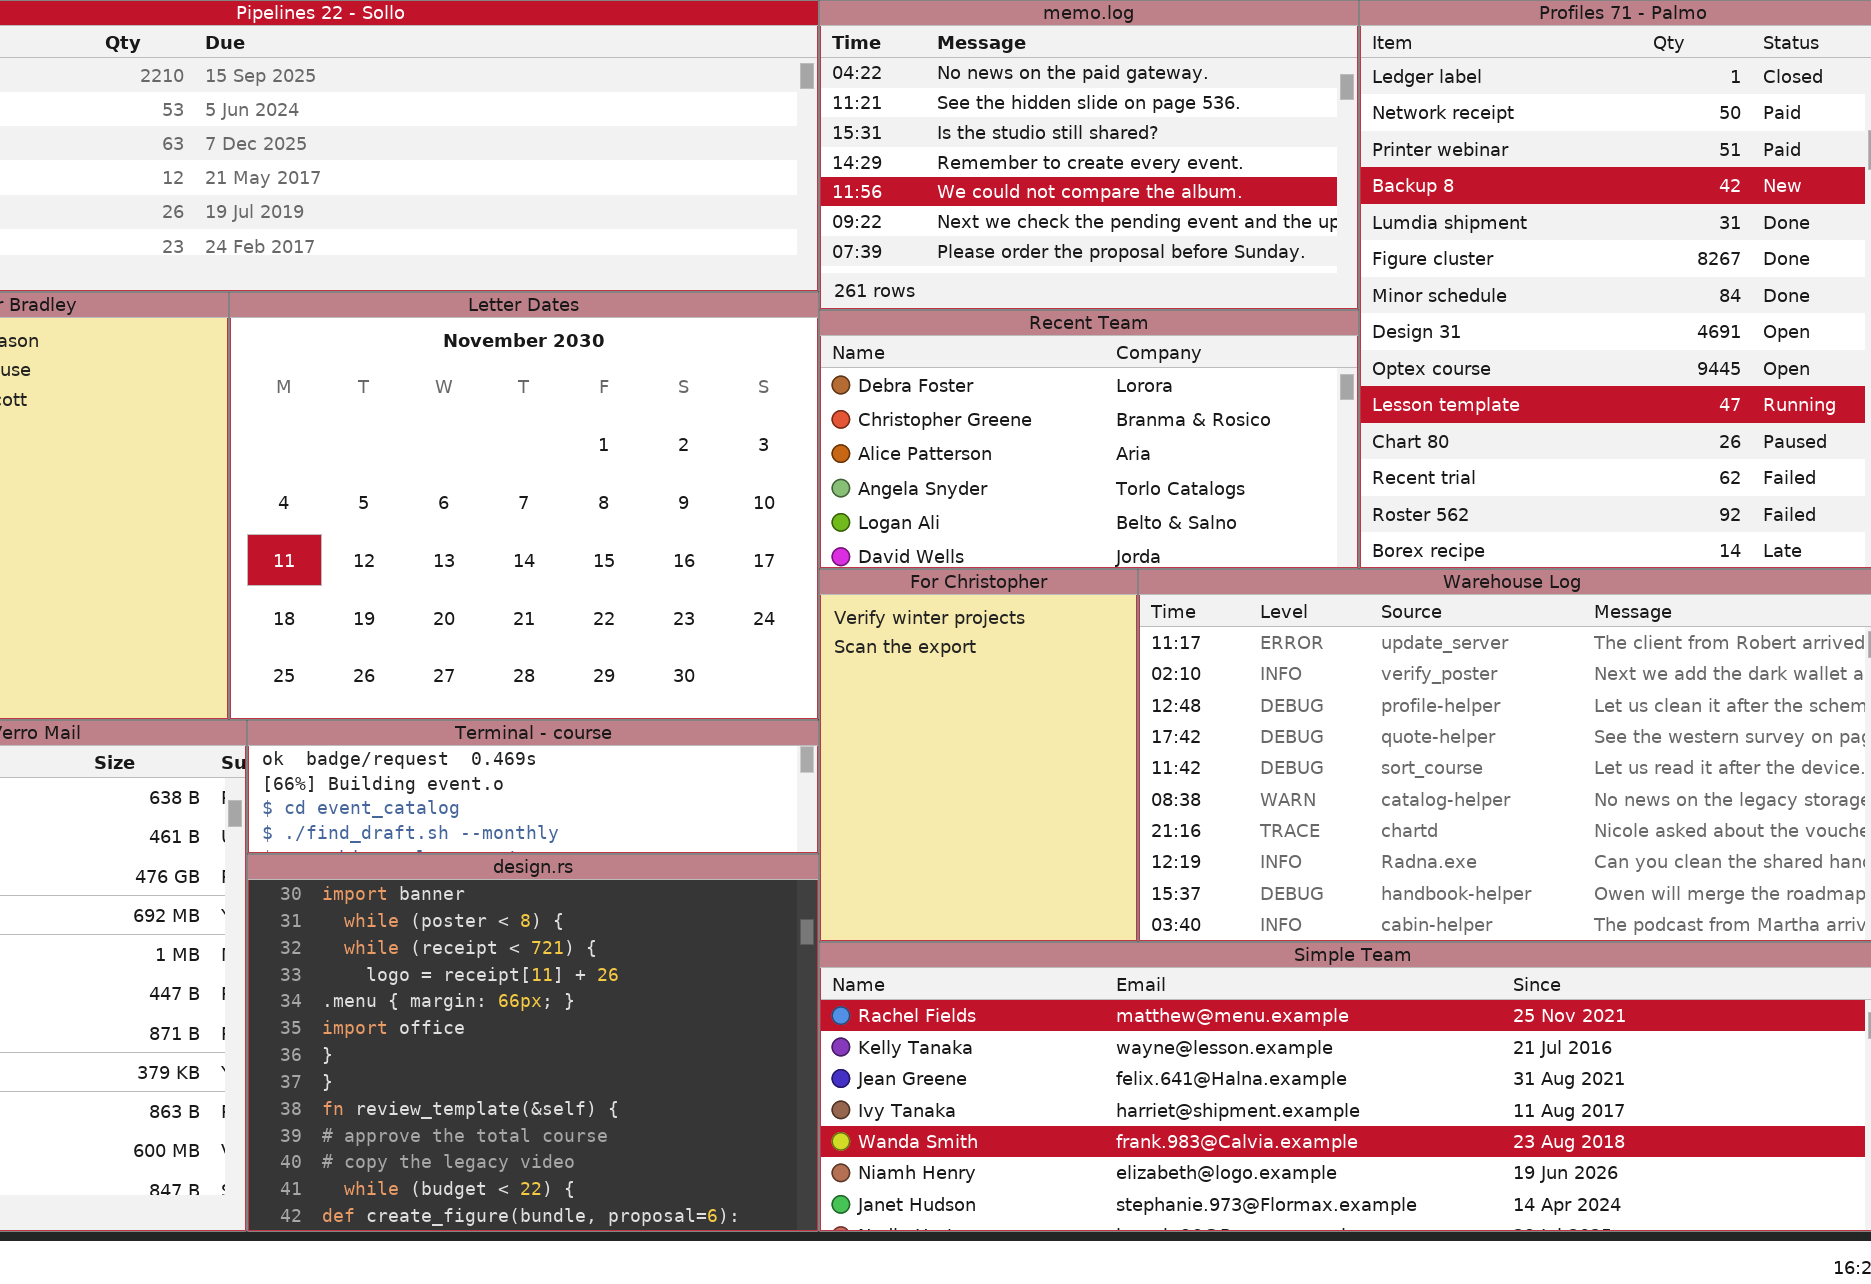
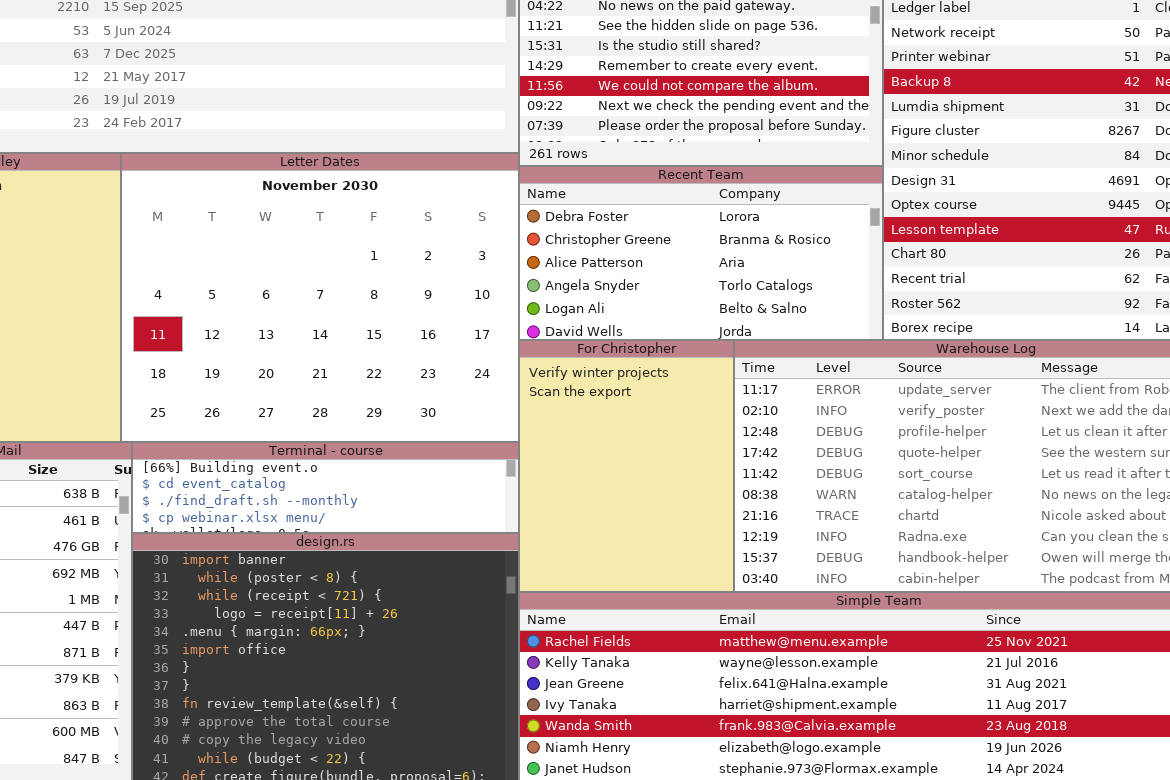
Terminal - course: [247,720,819,854] -> [132,442,519,533], scrolled down 1 row

